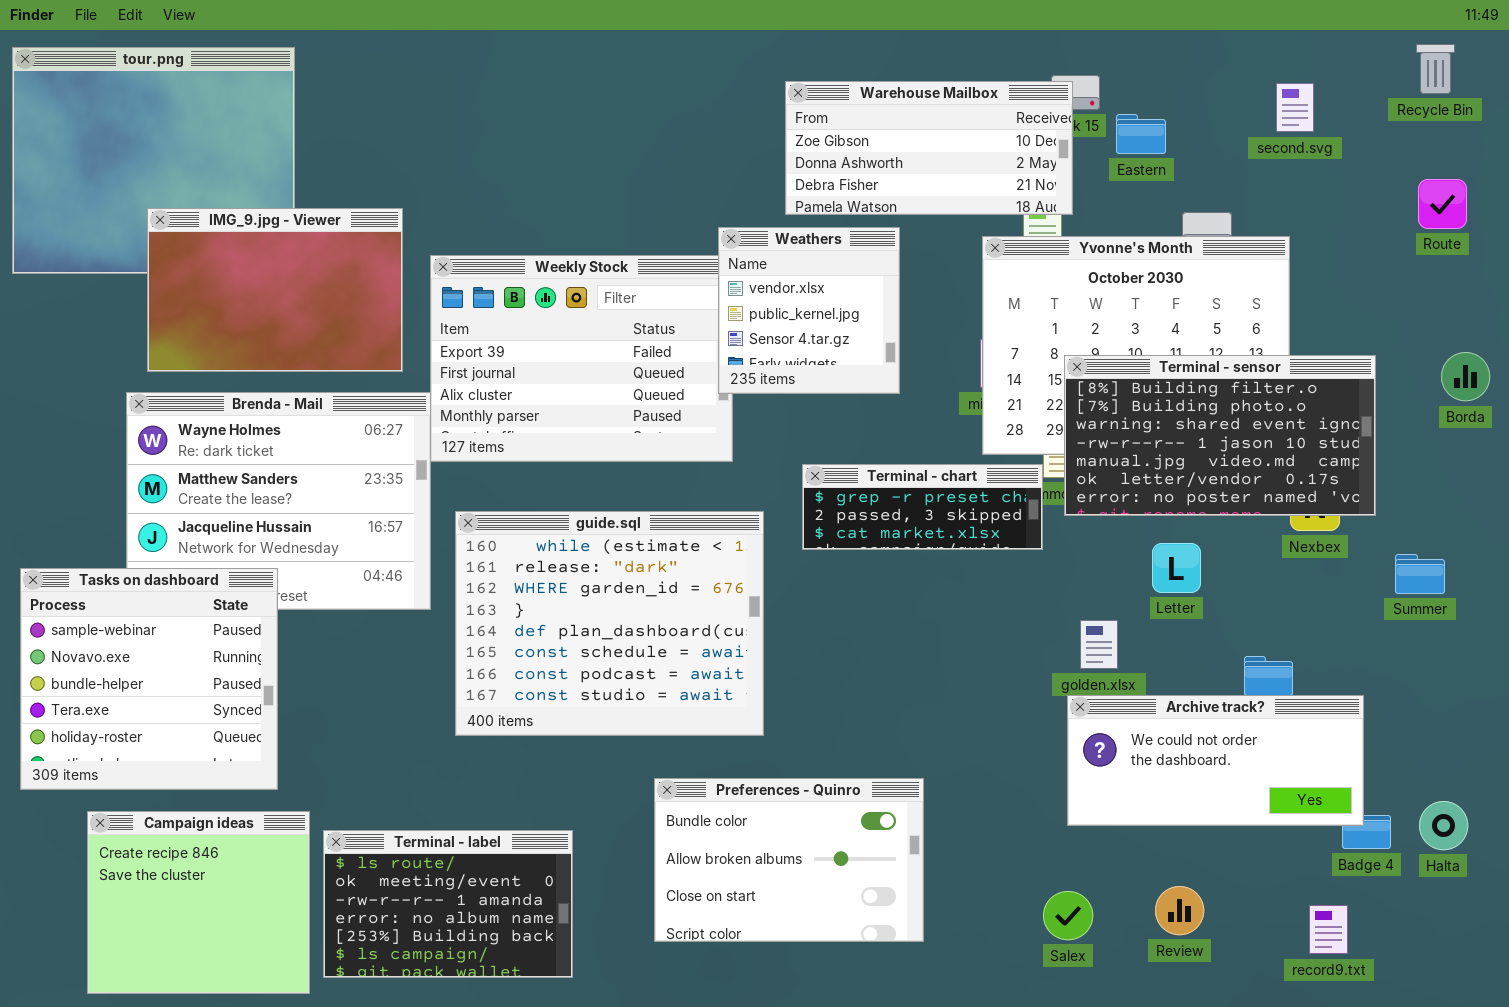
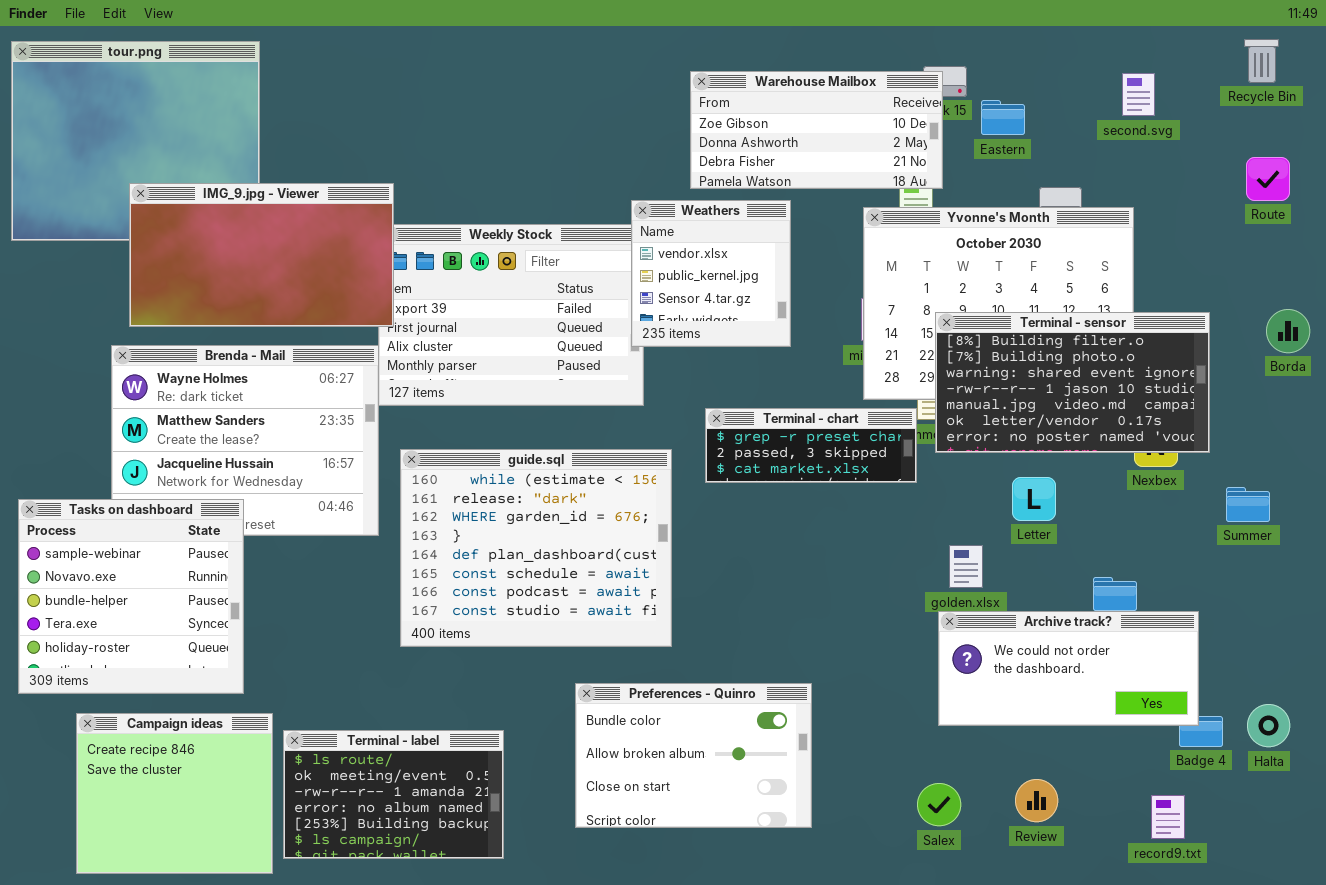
IMG_9.jpg - Viewer: [147,208,403,372] -> [129,183,394,327], resized

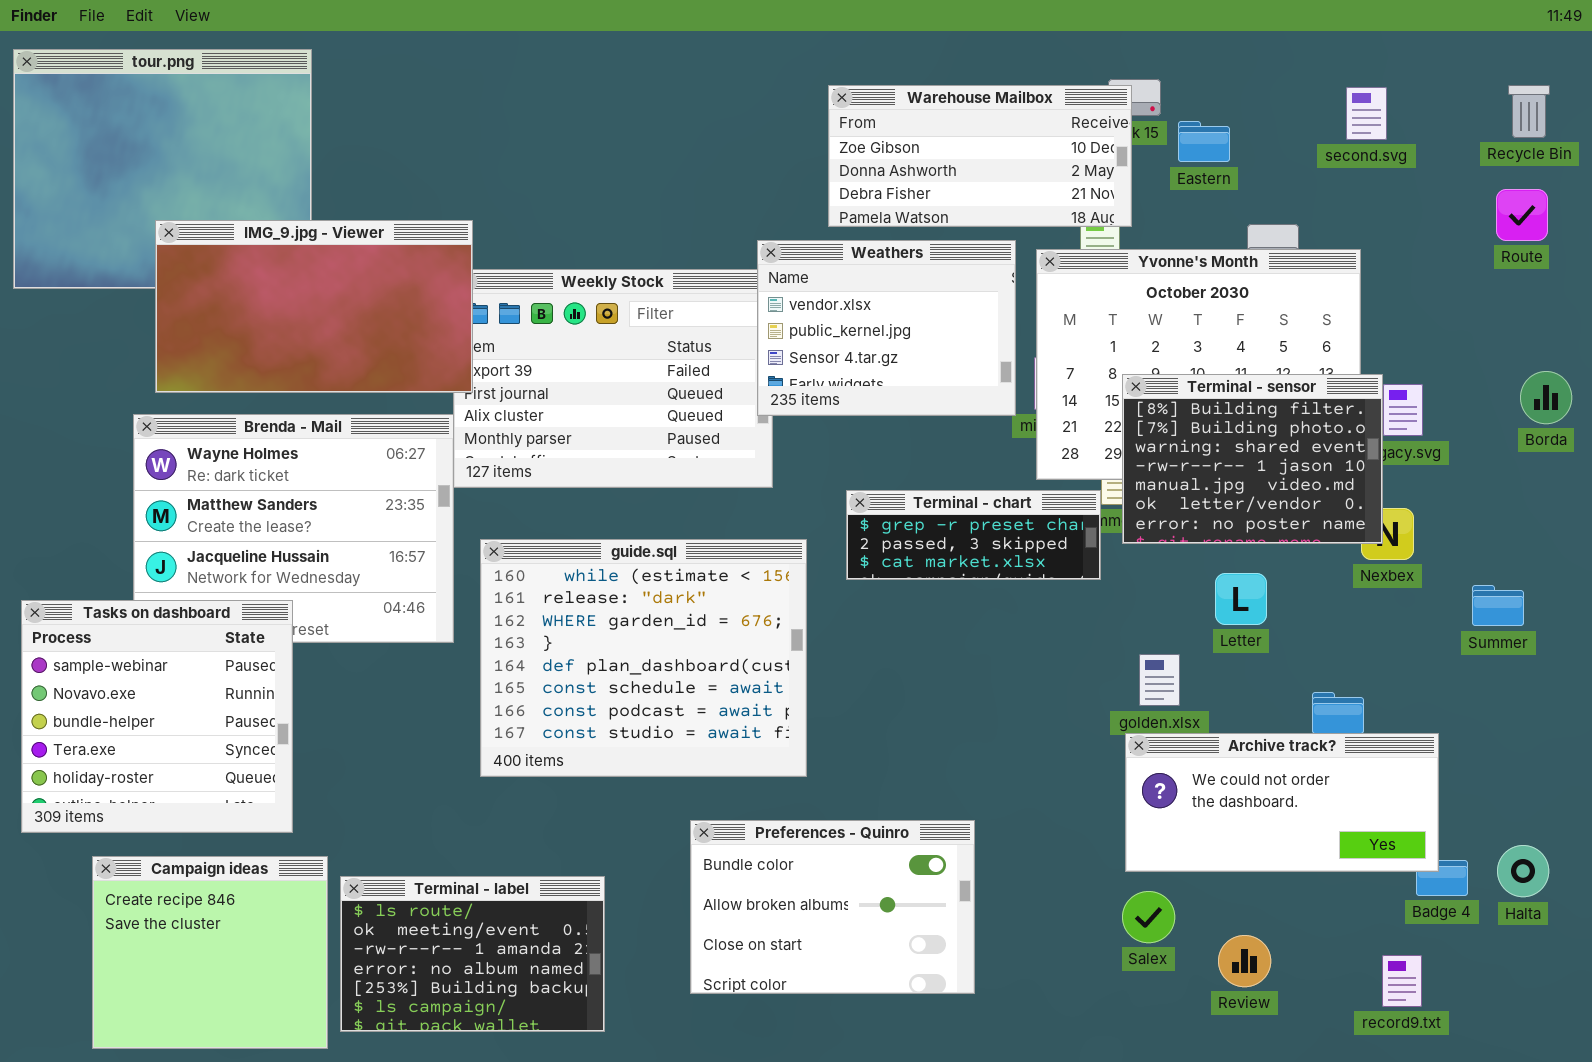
Recycle Bin: [1244,39,1279,83] -> [1508,85,1550,138], moved
Weathers: [631,200,791,347] -> [757,240,1016,416], resized
Terminal - sensor: [935,312,1210,453] -> [1122,374,1383,544], resized
Salex: [917,783,961,826] -> [1122,891,1175,943], moved

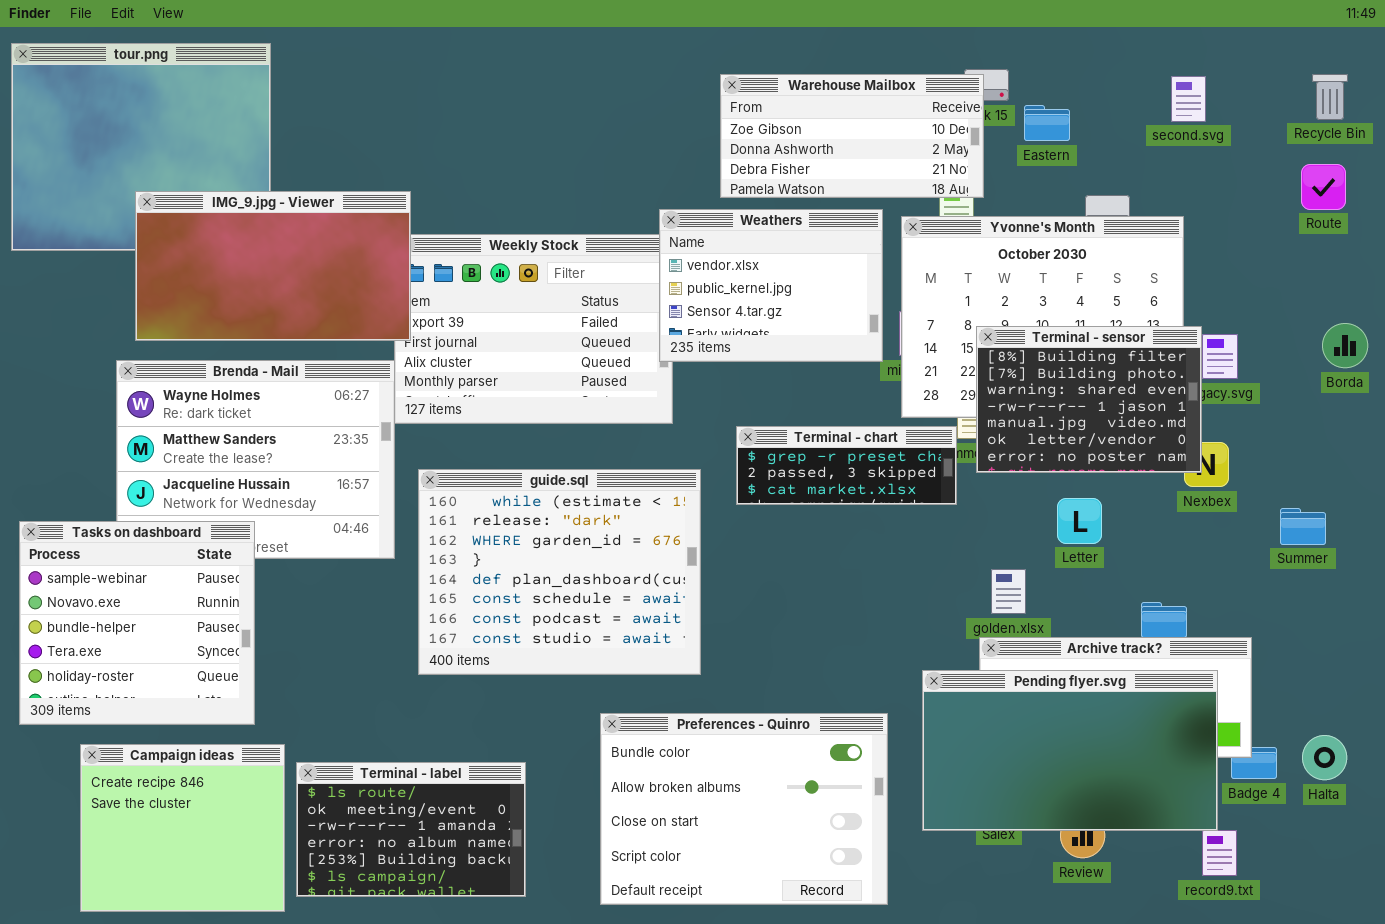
Pending flyer.svg: none -> [922,670,1218,831], opened
Preferences - Quinro: [690,820,975,994] -> [600,713,888,905], resized

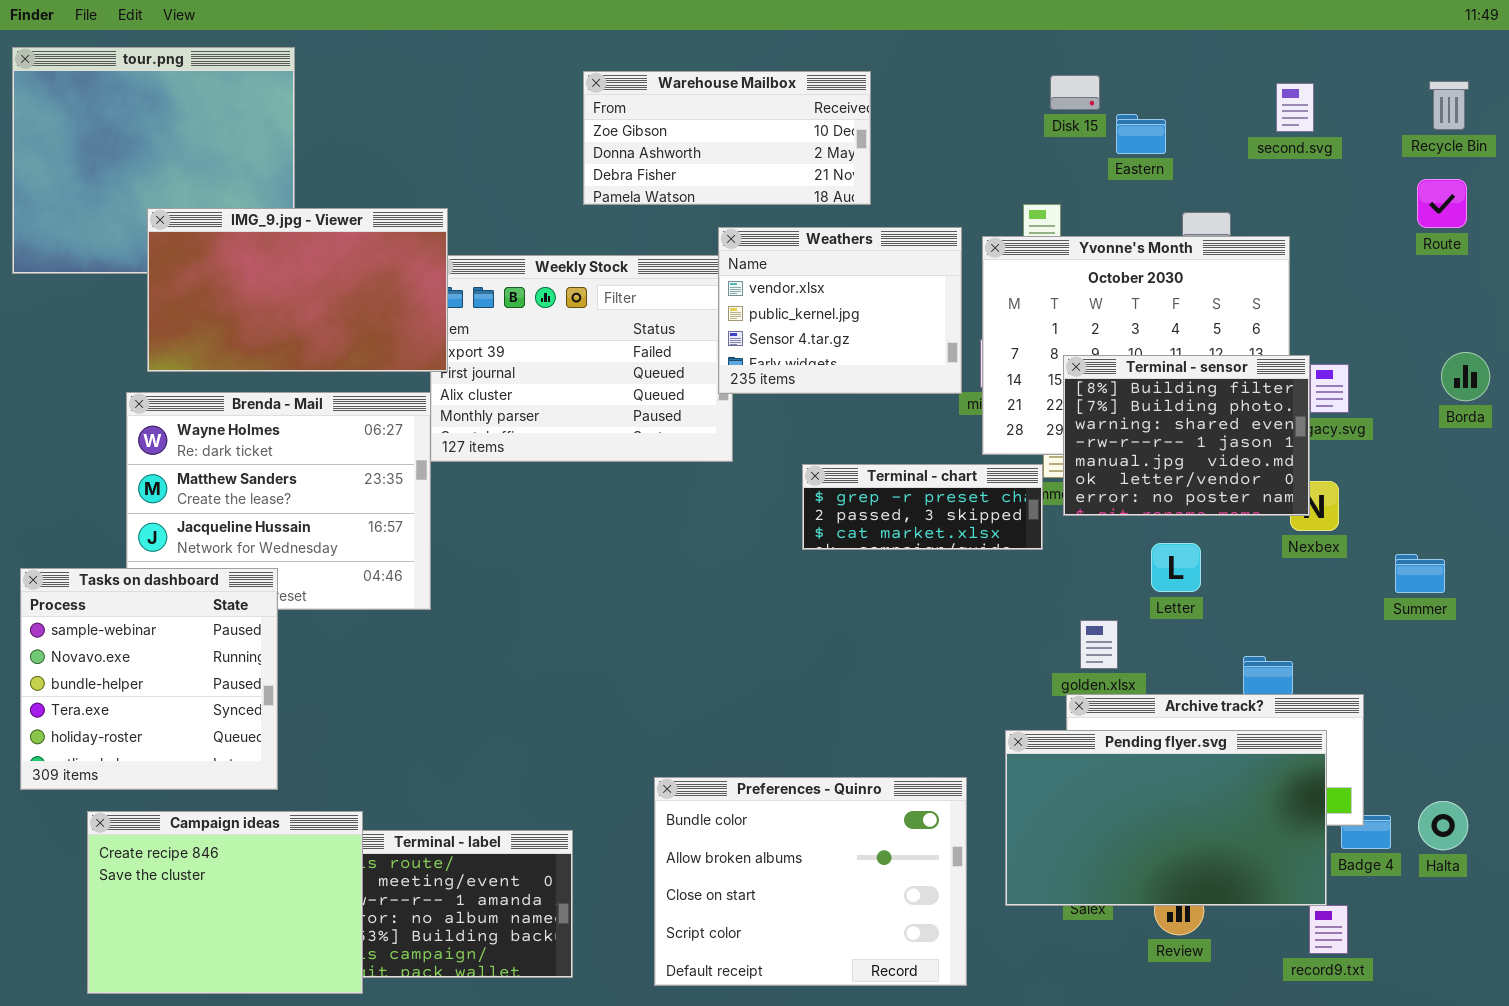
Warehouse Mailbox: [720,74,984,198] -> [583,71,871,205], moved
guide.sql: [418,469,701,675] -> none, closed
Campaign ideas: [80,744,285,912] -> [87,811,363,994], resized

